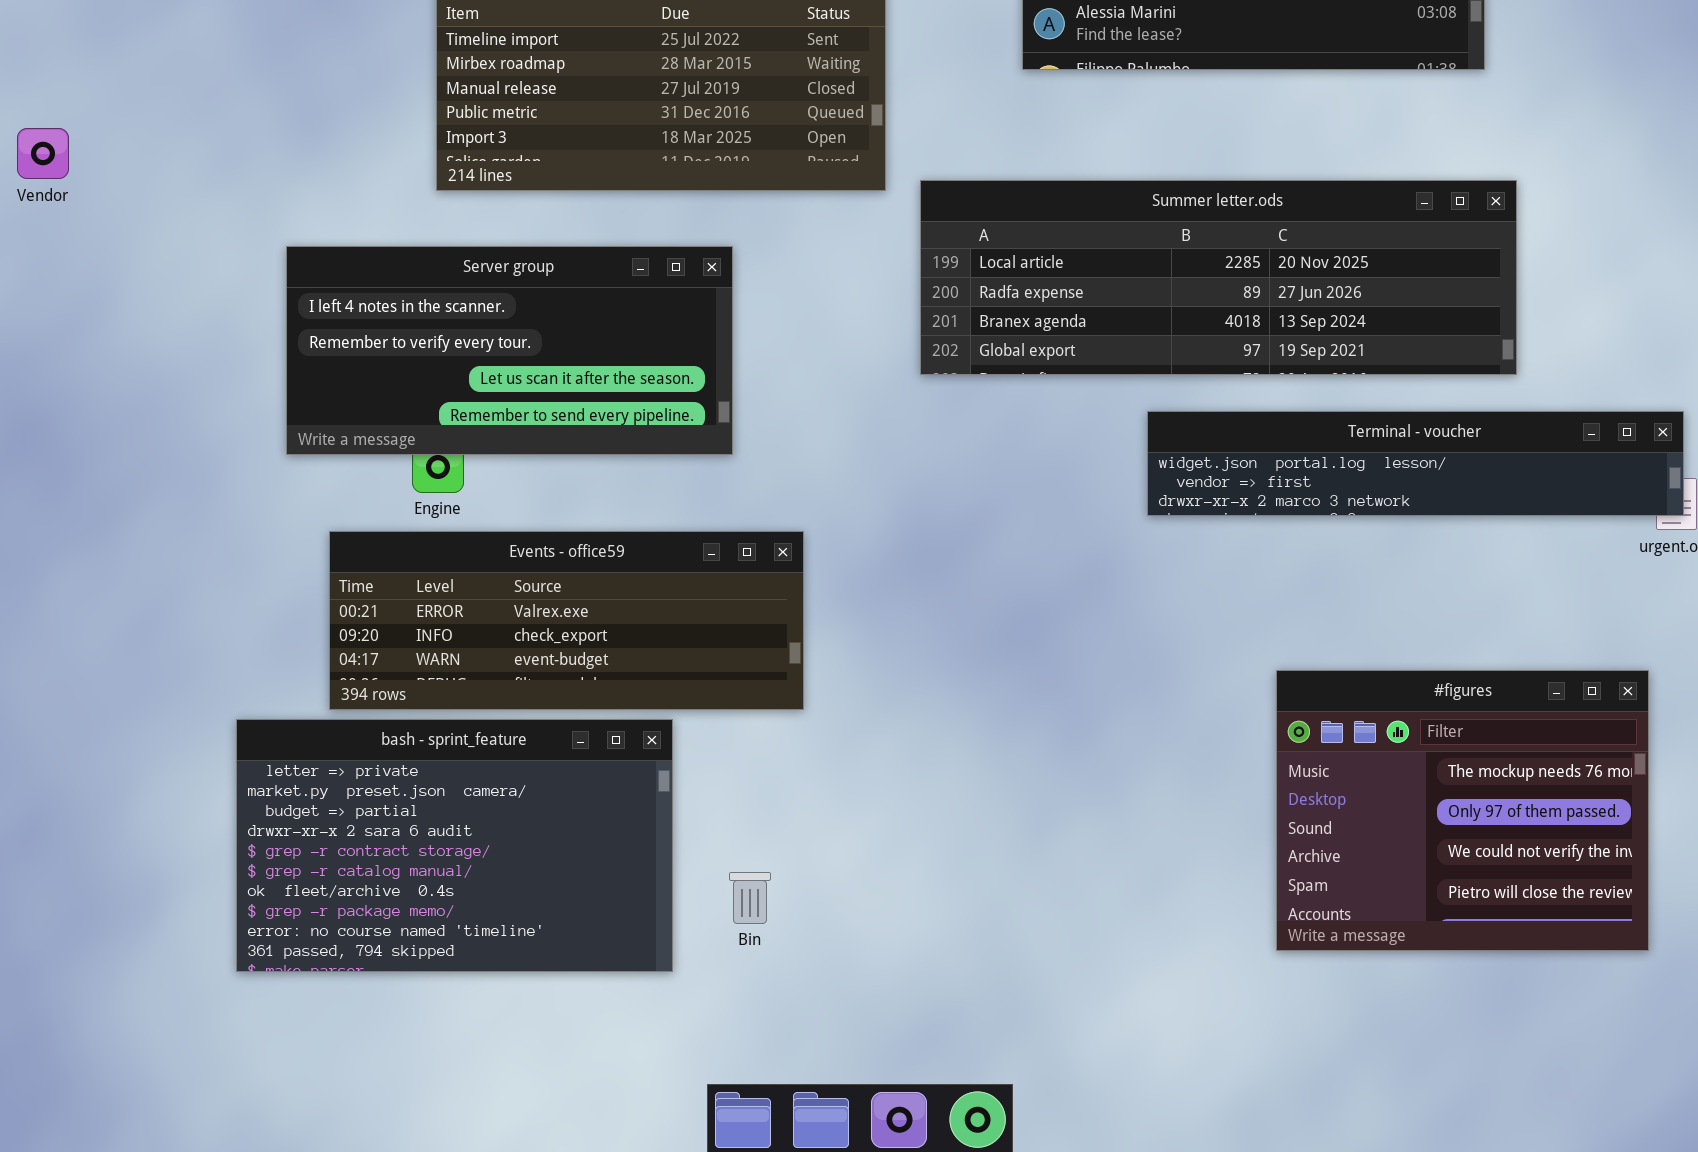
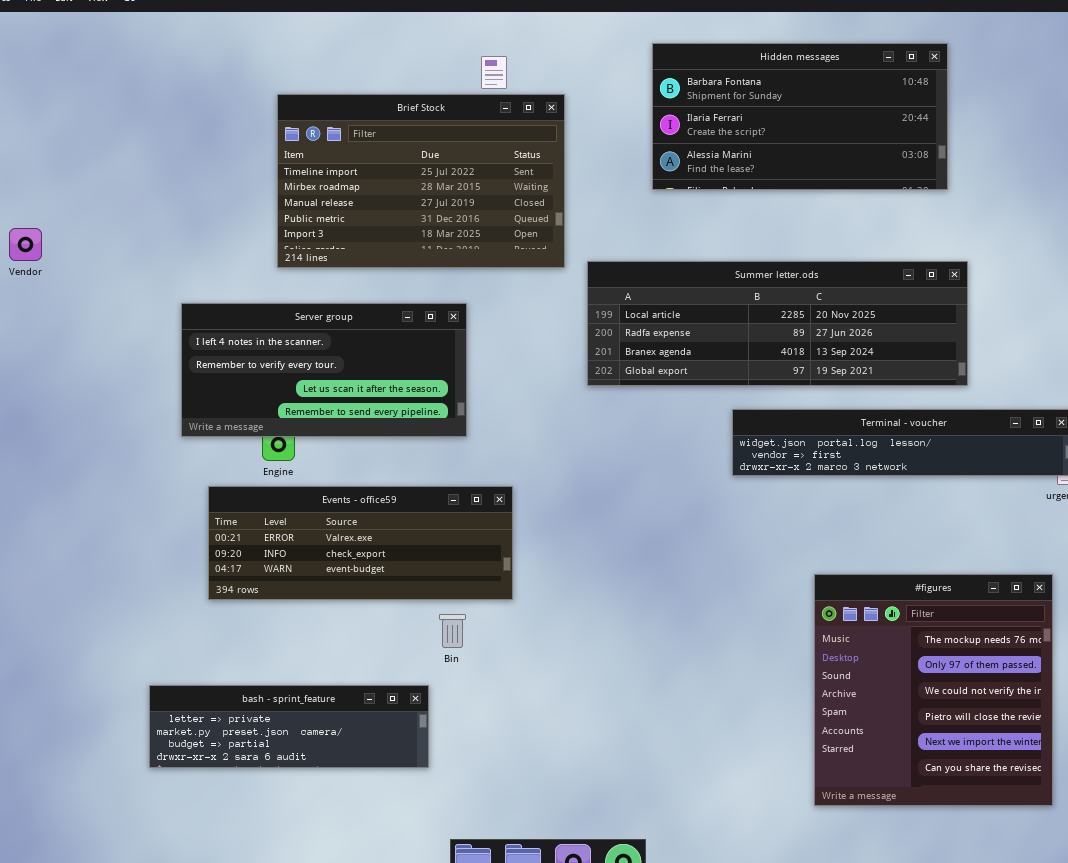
#figures: [1276,670,1649,951] -> [814,574,1053,806], resized
bash - sprint_feature: [236,719,673,972] -> [149,685,429,768], resized
Bin: [729,872,771,924] -> [439,614,466,648], moved

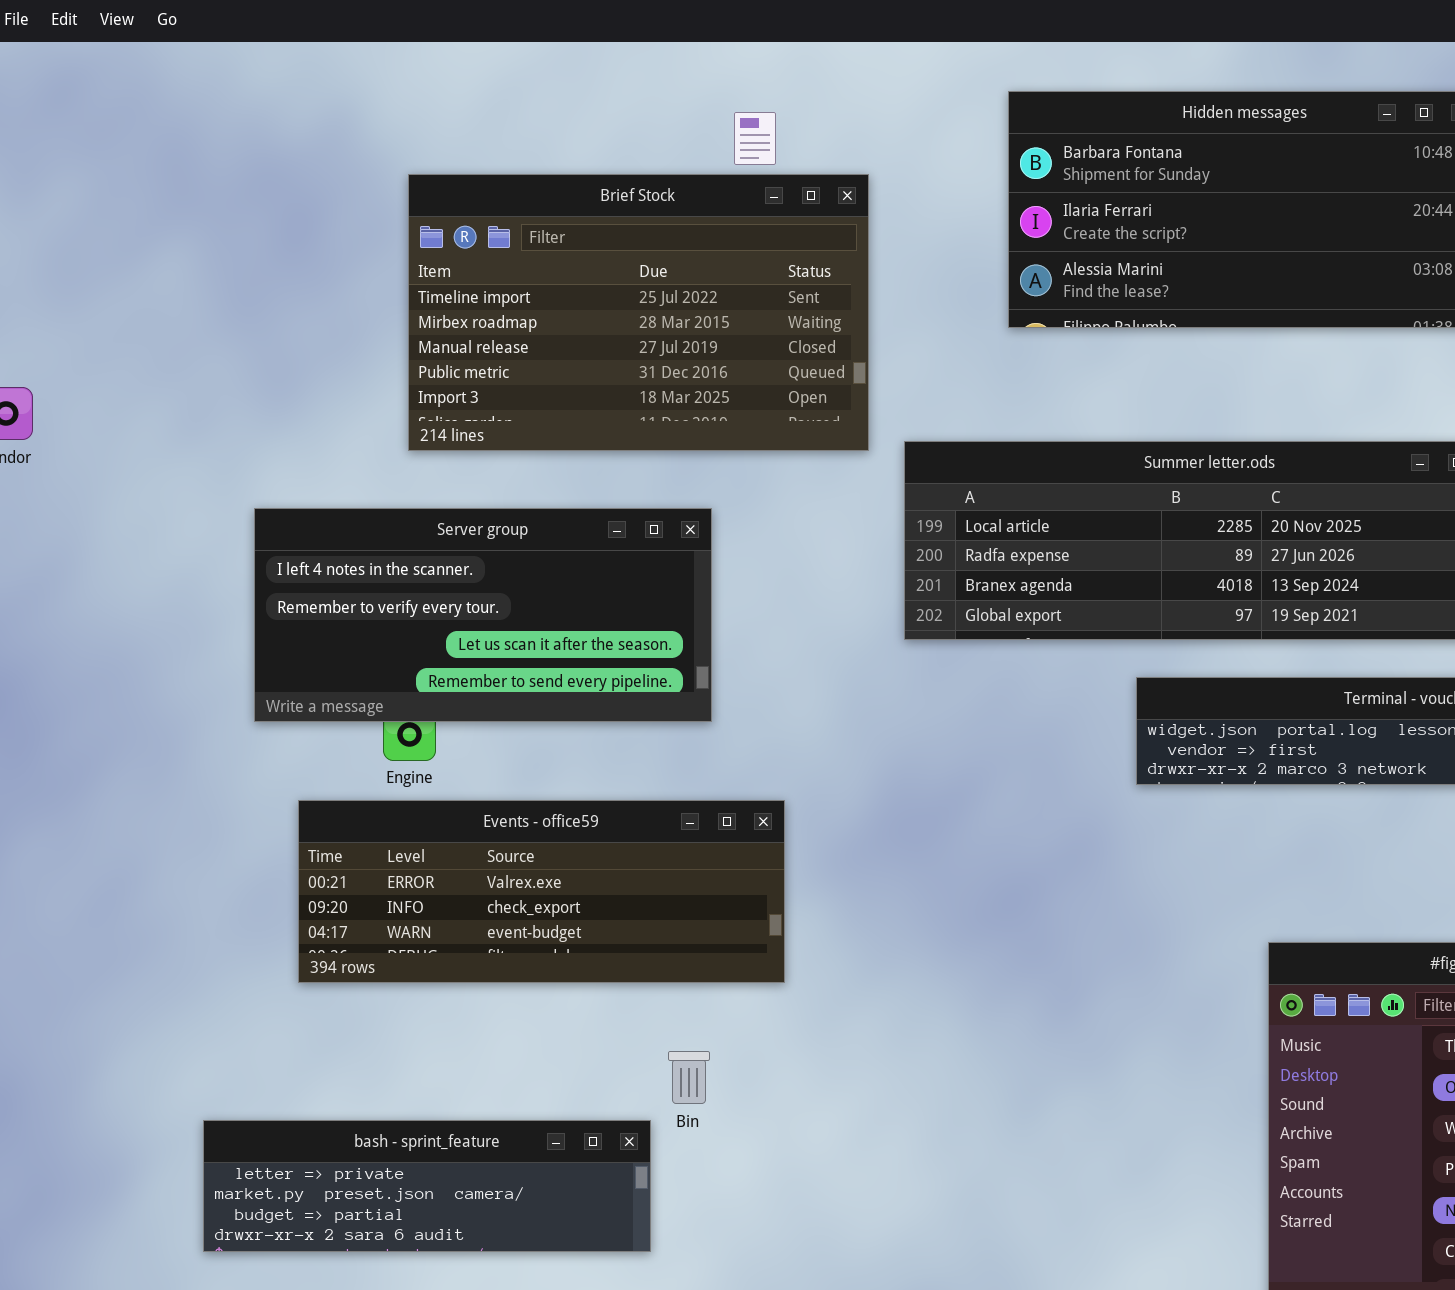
Bin: [439,614,466,648] -> [668,1051,710,1104], moved

